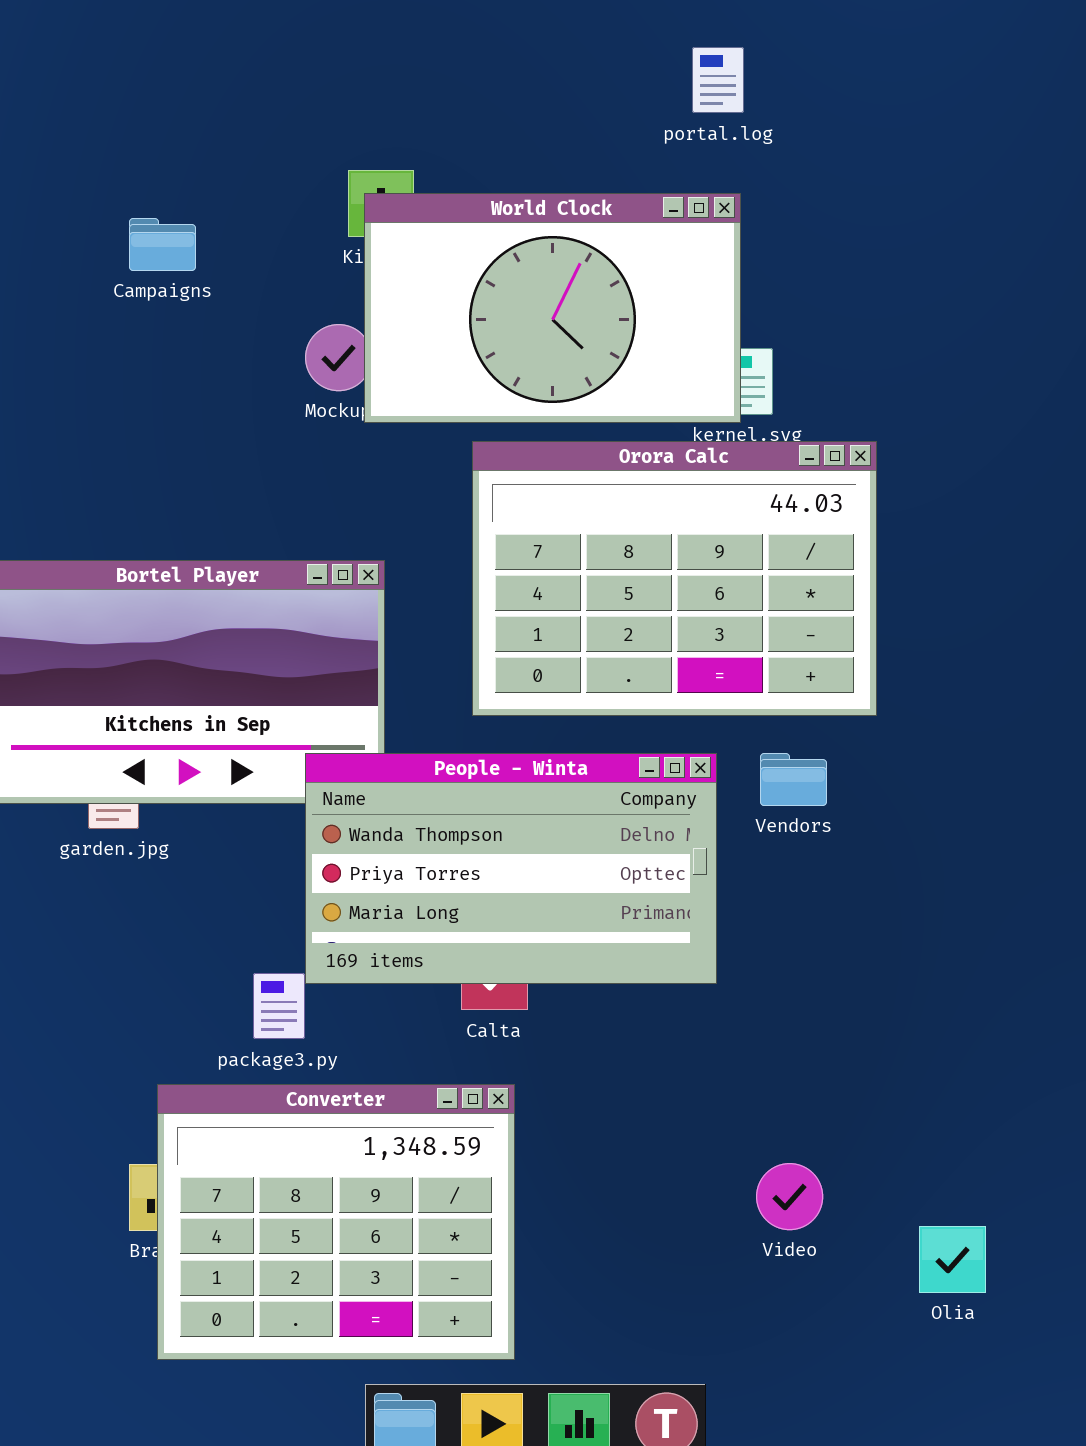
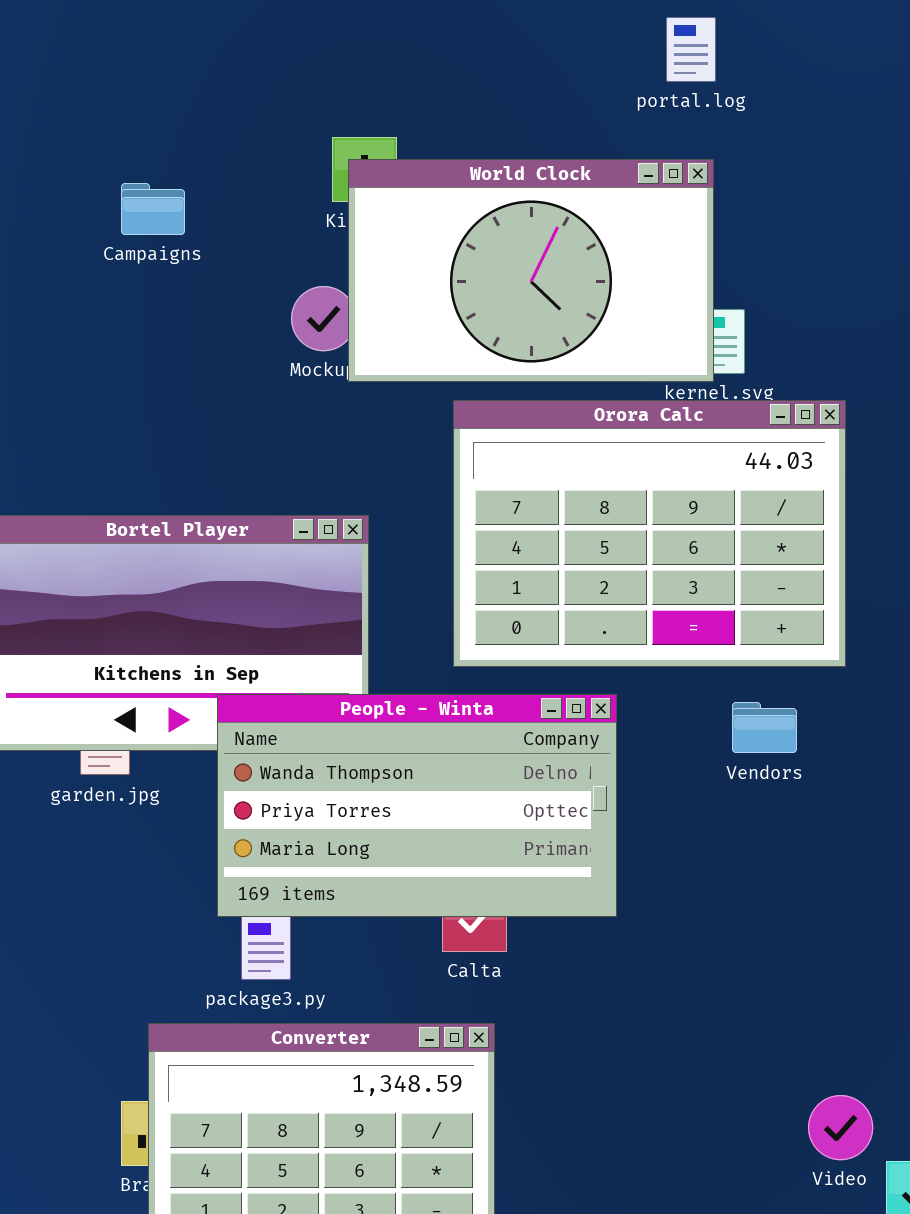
People - Winta: [305,753,717,984] -> [217,694,617,917], moved
Video: [756,1163,823,1230] -> [808,1095,873,1160], moved

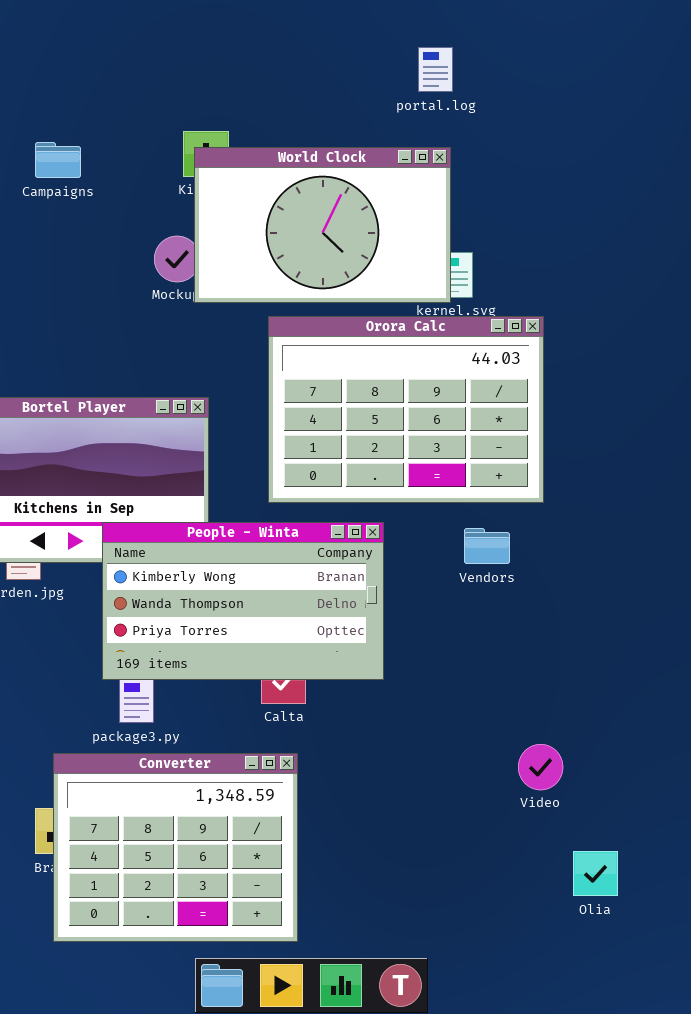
Campaigns: [121,183,185,235] -> [35,142,81,178], moved
People - Winta: [217,694,617,917] -> [102,522,384,680], scrolled up 1 row
Video: [808,1095,873,1160] -> [518,744,563,790], moved

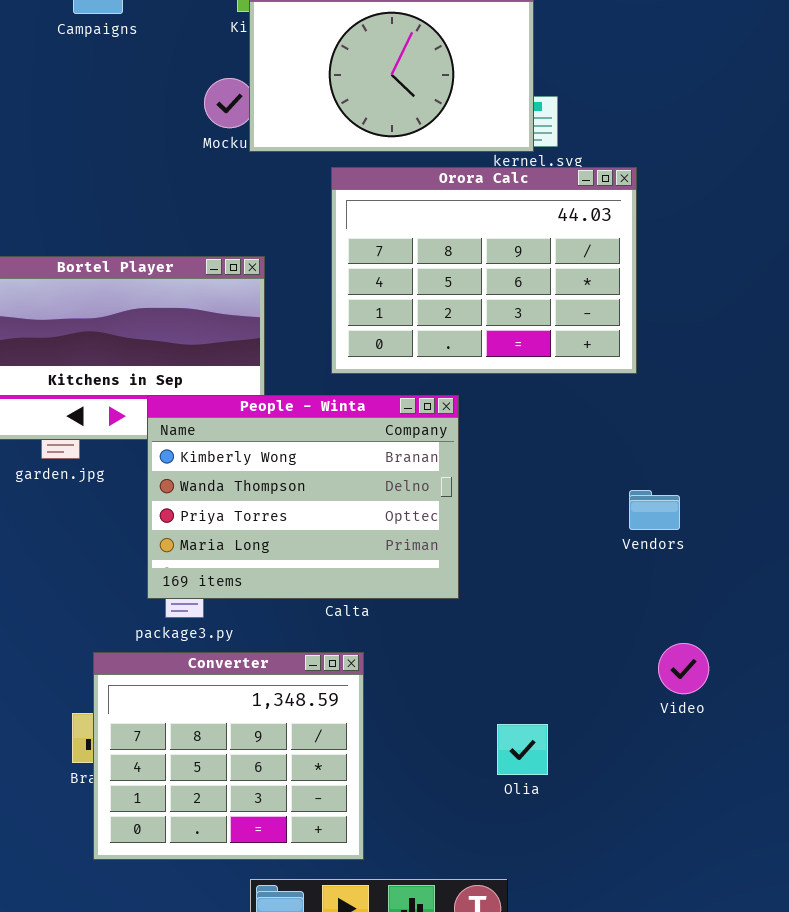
People - Winta: [102,522,384,680] -> [147,395,459,599], resized
Vendors: [464,528,510,564] -> [629,490,680,530], moved
Video: [518,744,563,790] -> [658,643,709,694], moved
Olia: [573,851,618,896] -> [497,724,548,775], moved

